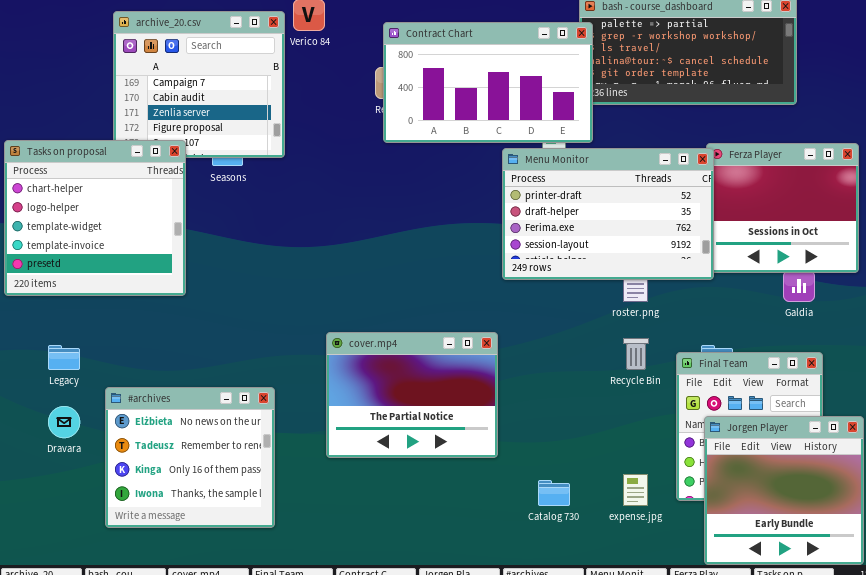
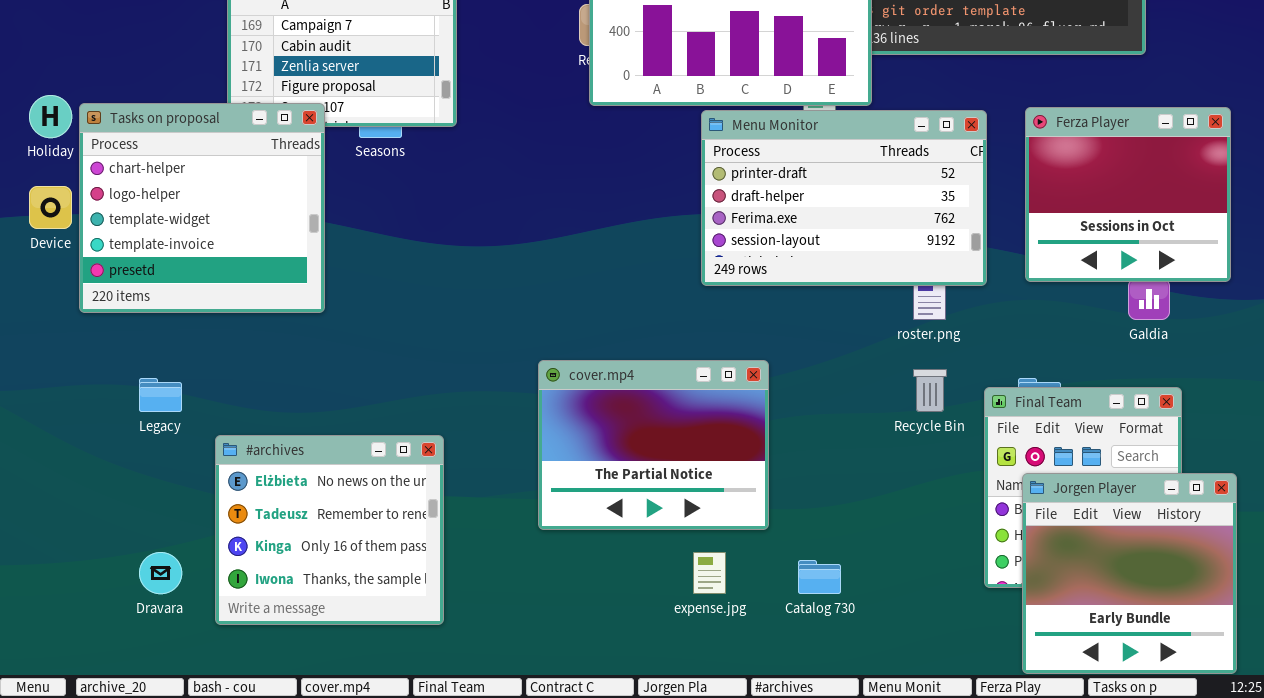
Menu Monitor: [502,148,714,280] -> [701,110,987,286], moved
cover.mp4: [326,332,498,458] -> [538,360,769,530], moved
Dravara: [48,406,80,438] -> [139,552,182,594], moved
expense.jpg: [623,474,648,506] -> [693,552,726,594], moved

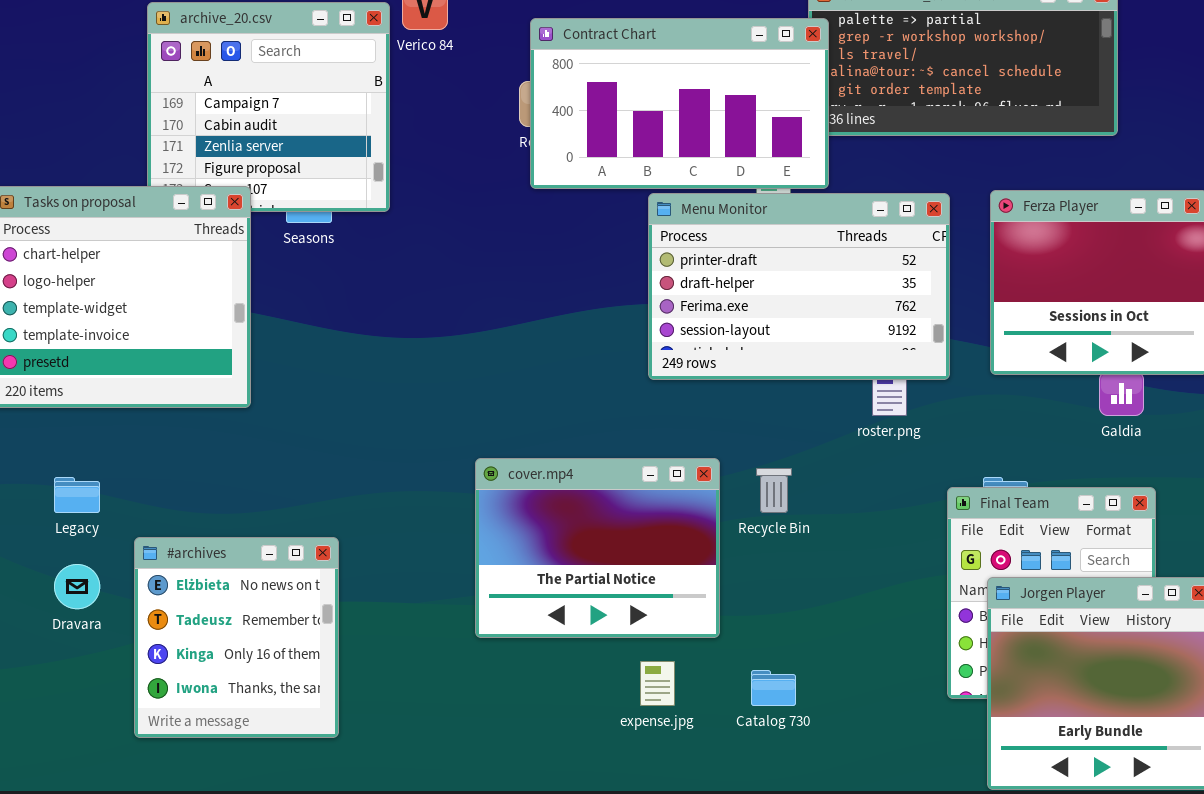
Recycle Bin: [913,369,947,412] -> [756,468,792,513], moved
#archives: [215,435,444,625] -> [134,537,339,738], resized
Dravara: [139,552,182,594] -> [54,564,100,609], moved

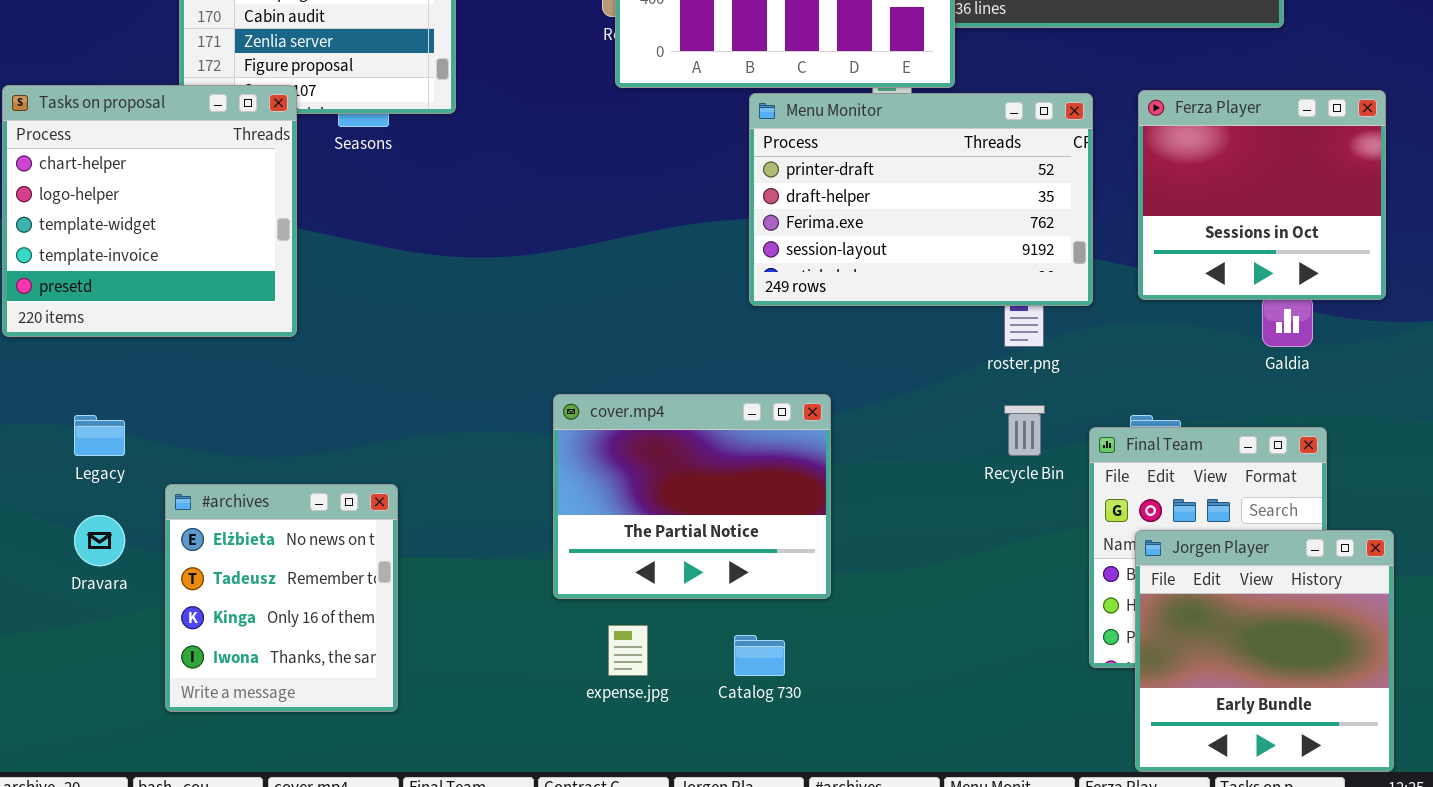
Recycle Bin: [756,468,792,513] -> [1004,405,1045,456], moved
expense.jpg: [640,661,675,706] -> [608,625,648,676], moved
Catalog 730: [751,670,796,706] -> [734,635,785,676], moved

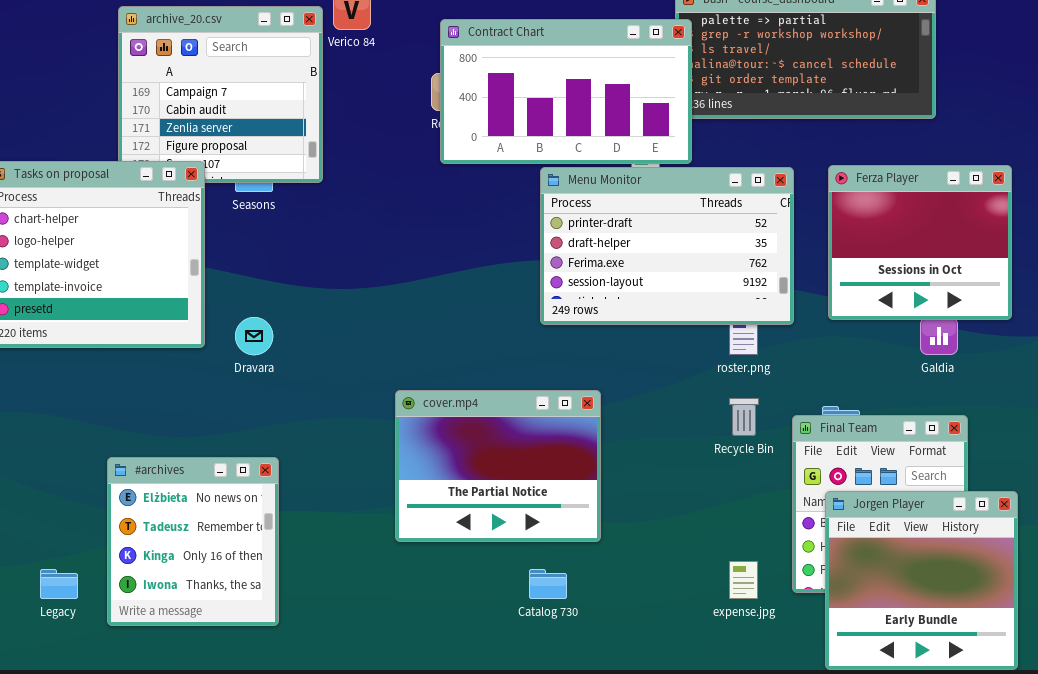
Legacy: [74,415,125,456] -> [40,569,78,599], moved
Dravara: [74,515,125,566] -> [235,317,273,355], moved
expense.jpg: [608,625,648,676] -> [729,561,758,599], moved

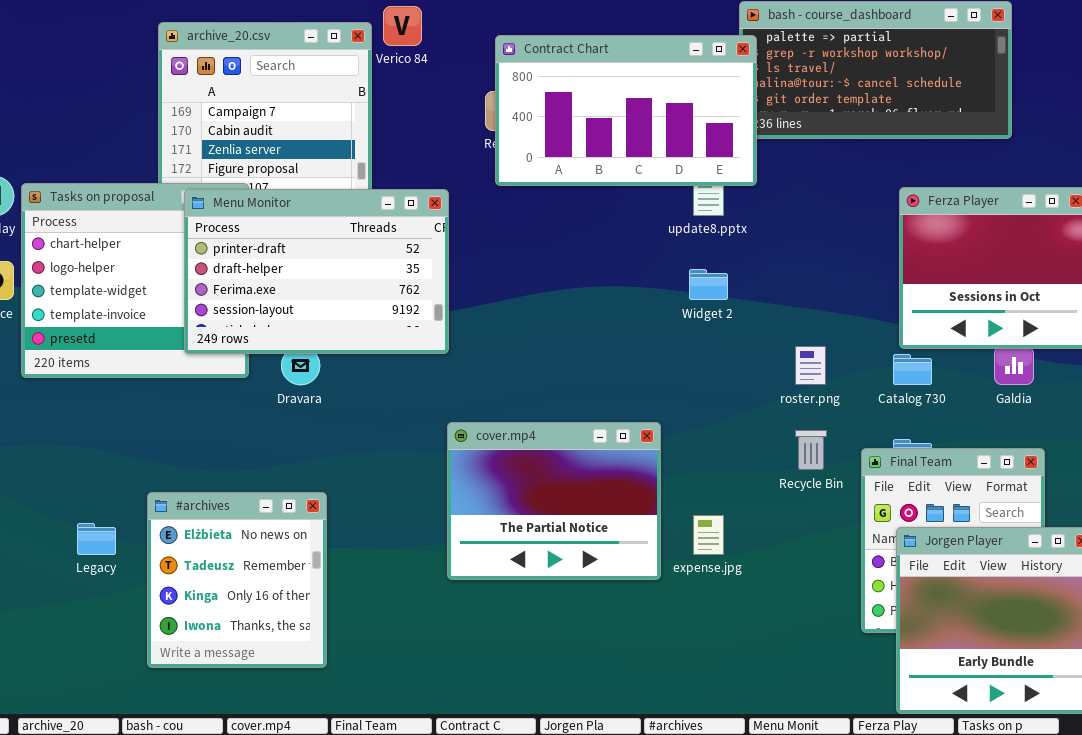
Menu Monitor: [540,167,794,325] -> [184,189,449,354], moved
expense.jpg: [729,561,758,599] -> [693,515,724,555], moved
Legacy: [40,569,78,599] -> [77,523,116,555], moved
Catalog 730: [529,569,567,599] -> [893,354,932,385], moved

